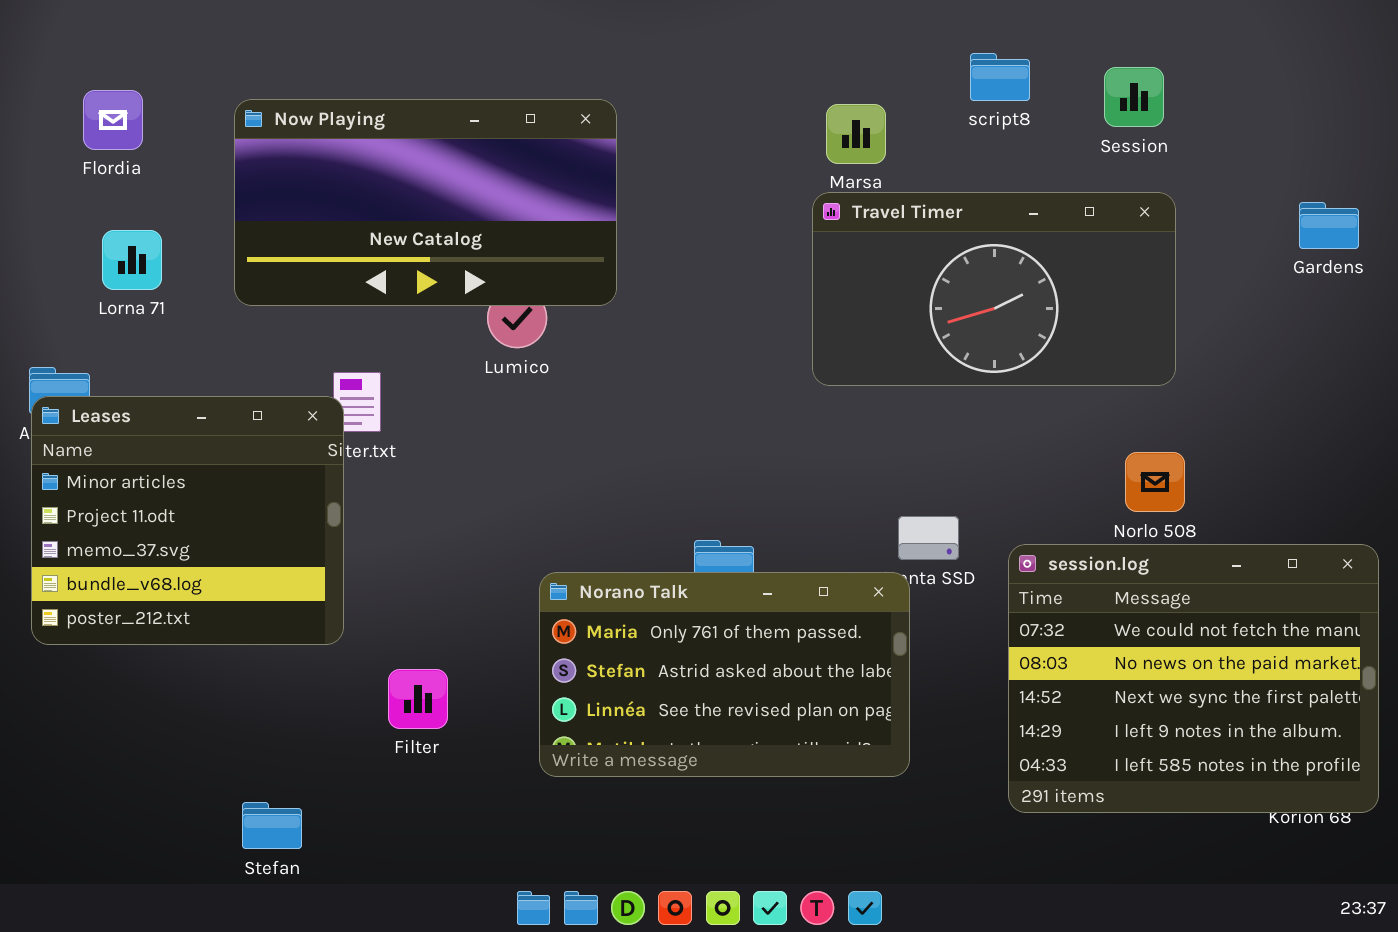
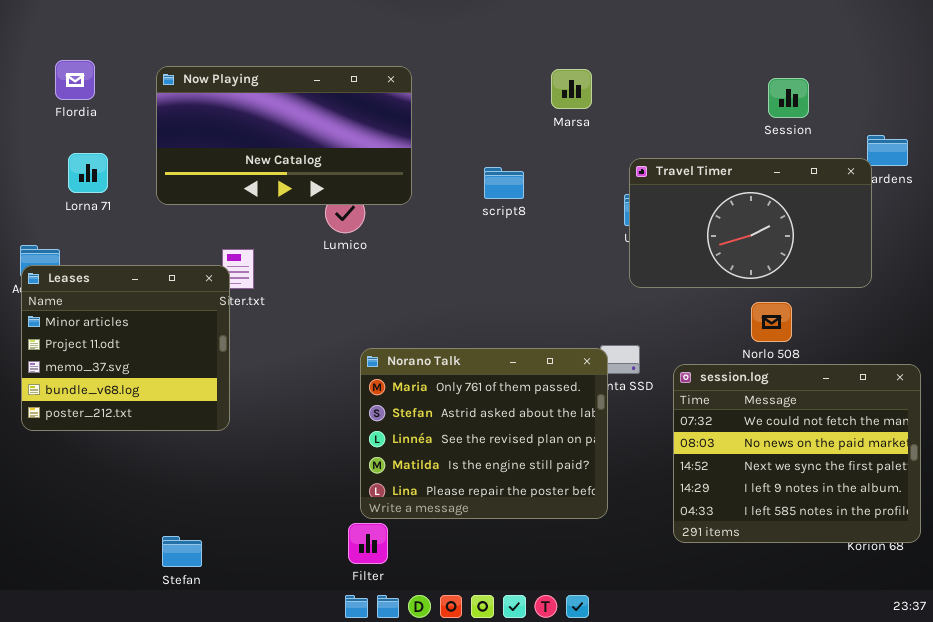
script8: [970,53,1030,101] -> [484,167,524,199], moved
Session: [1104,67,1164,127] -> [768,78,809,118], moved
Travel Timer: [812,192,1176,386] -> [629,158,872,288], moved
Norano Talk: [539,572,910,777] -> [360,348,608,519], resized
Filter: [388,669,448,729] -> [348,523,388,564], moved

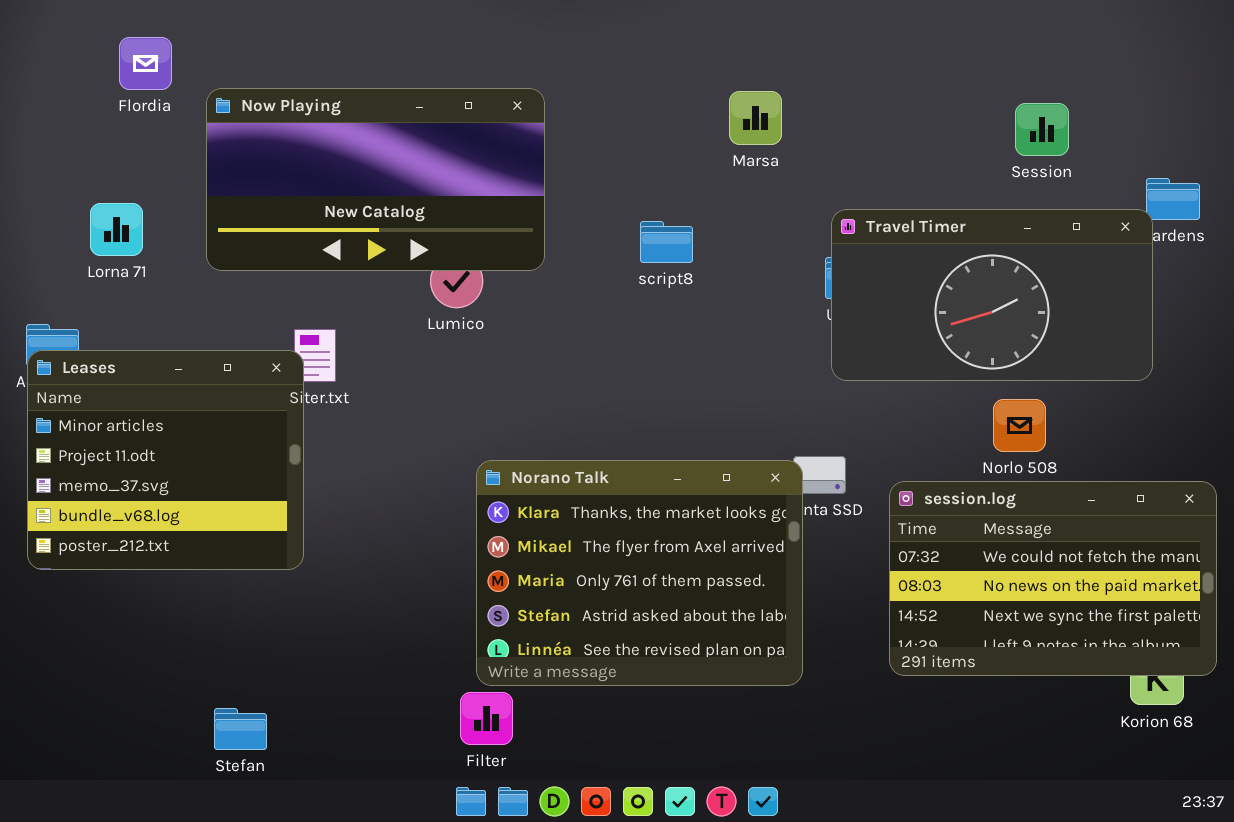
Flordia: [55,60,95,100] -> [119,37,172,90], moved
Norano Talk: [360,348,608,519] -> [476,460,803,686], scrolled up 2 rows
session.log: [673,364,921,543] -> [889,481,1217,676], resized

